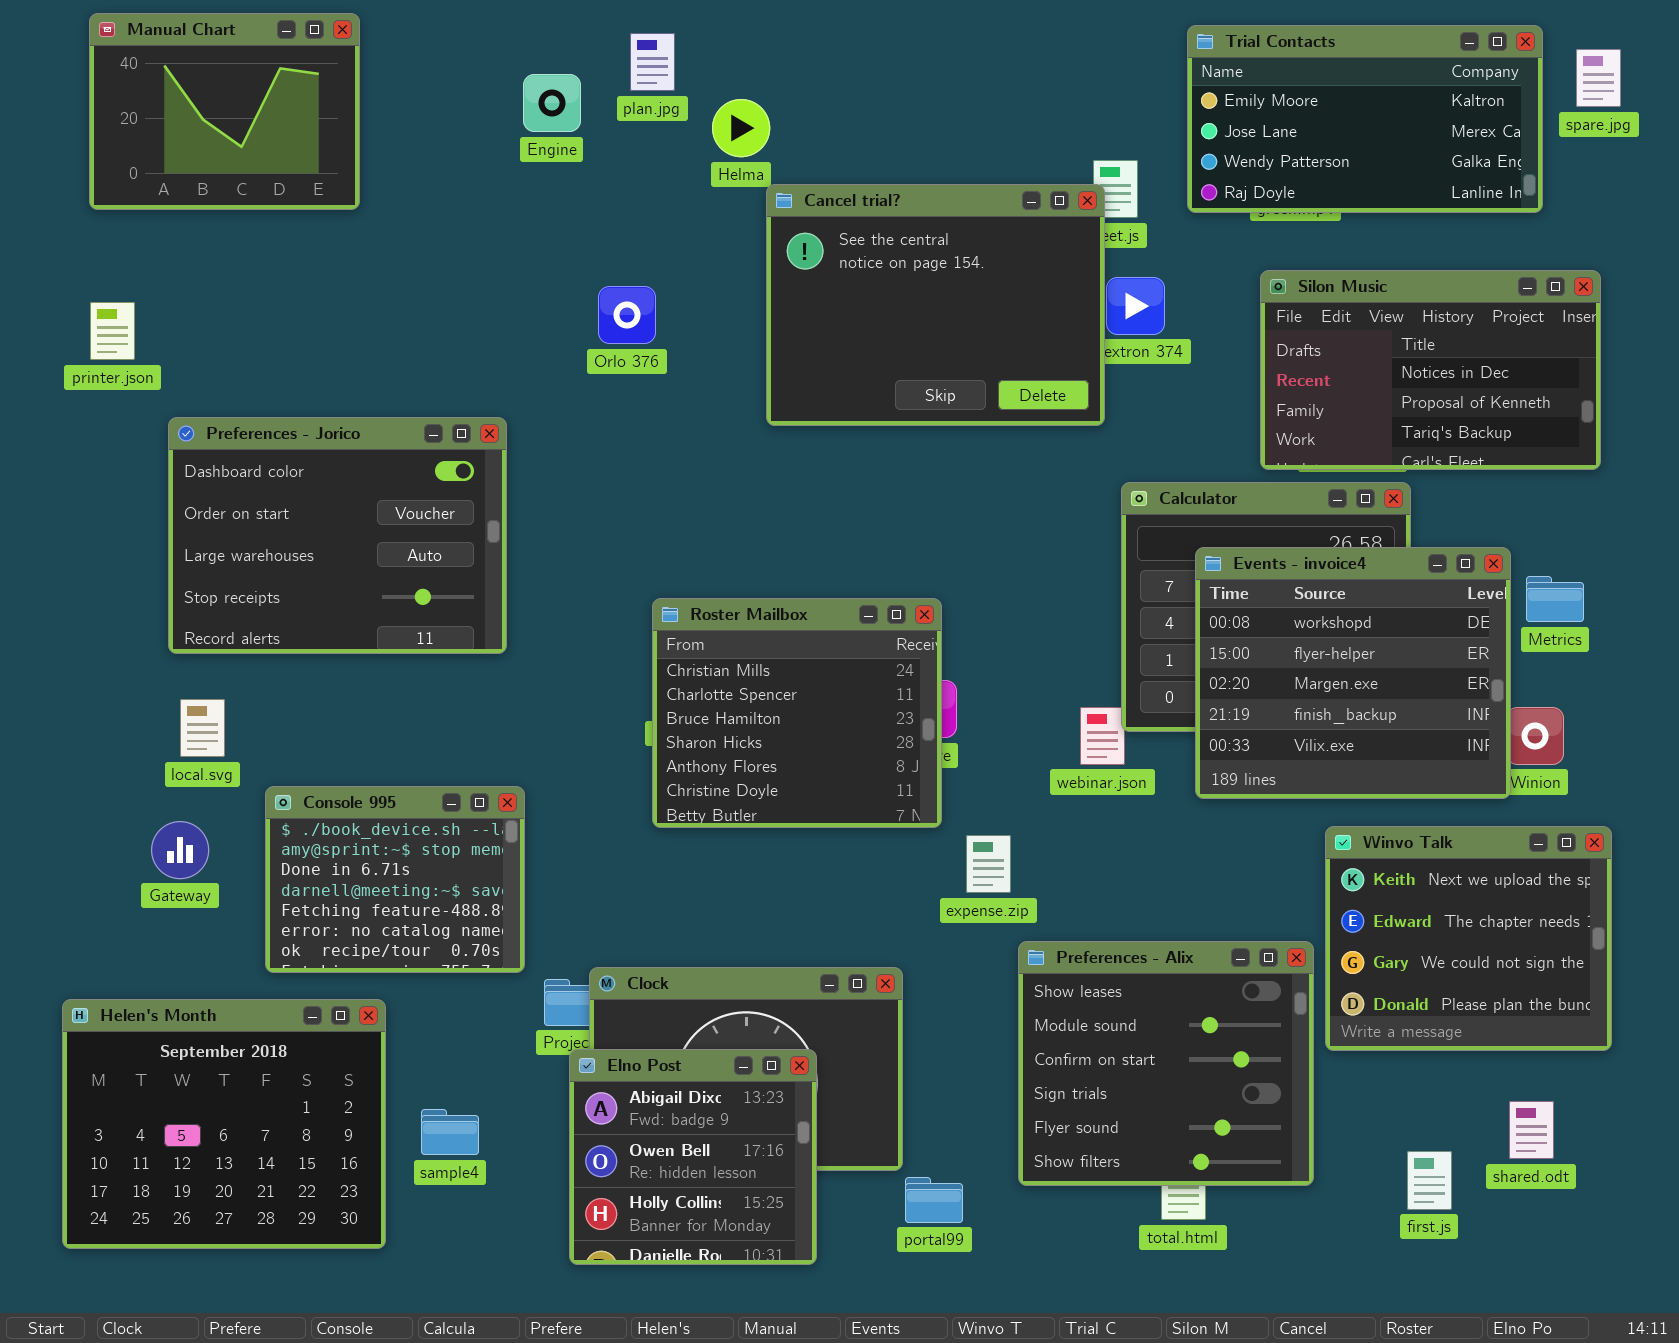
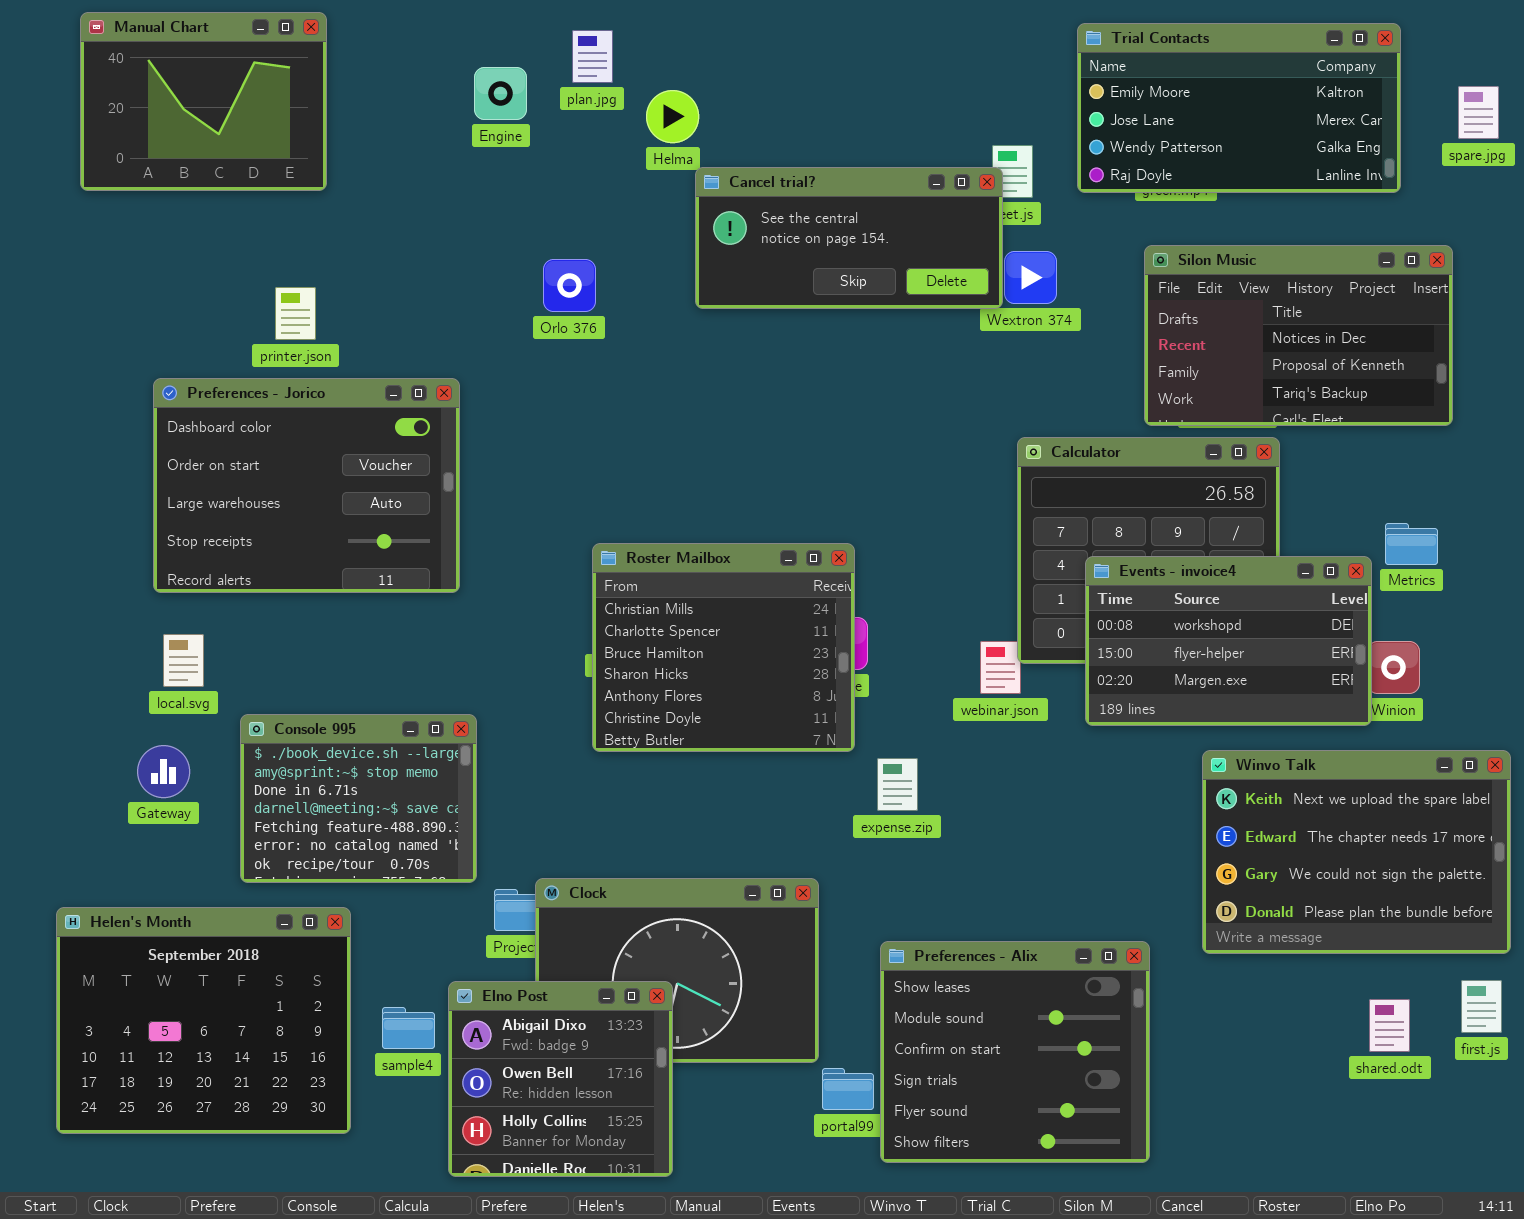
spare.jpg: [1576,49,1621,107] -> [1458,86,1499,139], moved
Cancel trial?: [766,184,1105,426] -> [695,167,1003,309], resized
printer.json: [90,302,135,360] -> [275,287,316,340], moved
Events - invoice4: [1195,547,1511,799] -> [1085,556,1372,726], resized
Winvo Talk: [1325,826,1612,1051] -> [1202,750,1511,954], resized
Preferences - Alix: [1018,941,1314,1186] -> [880,941,1150,1163], moved
Elno Post: [569,1049,817,1265] -> [448,981,673,1177], moved
first.js: [1407,1151,1452,1210] -> [1461,980,1502,1033], moved

